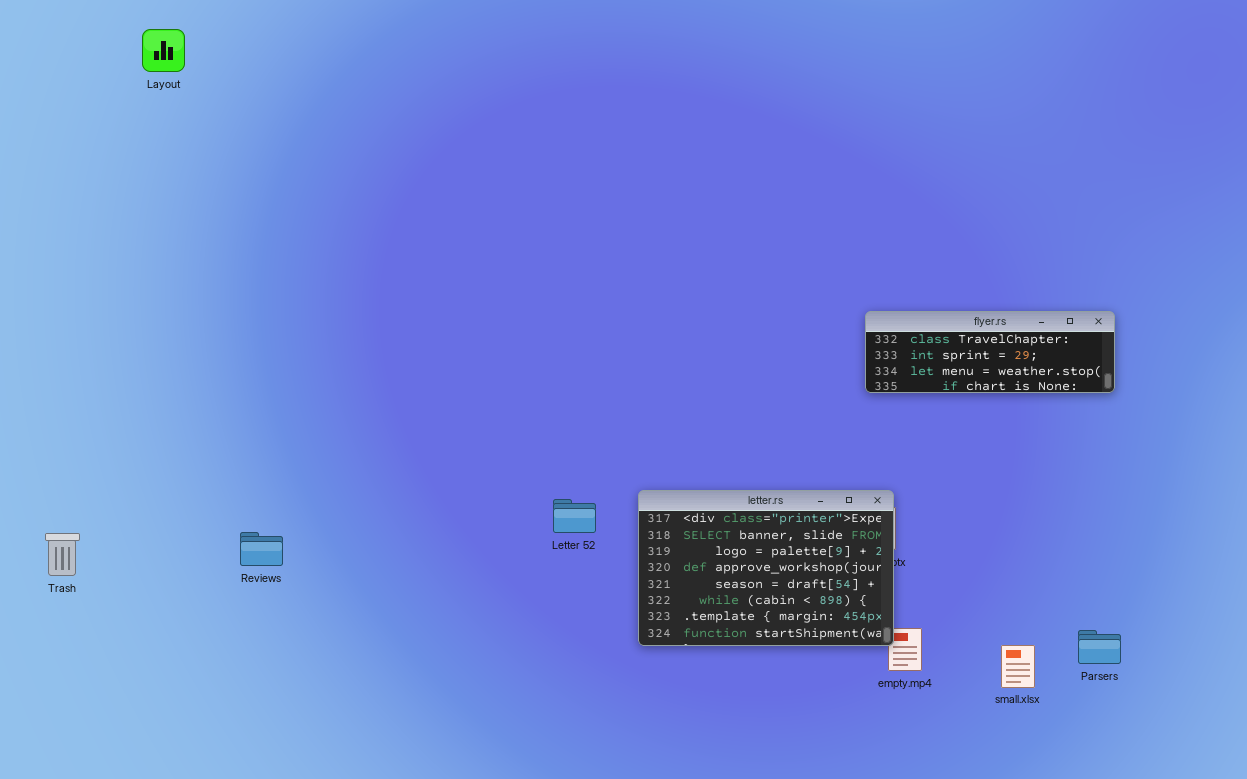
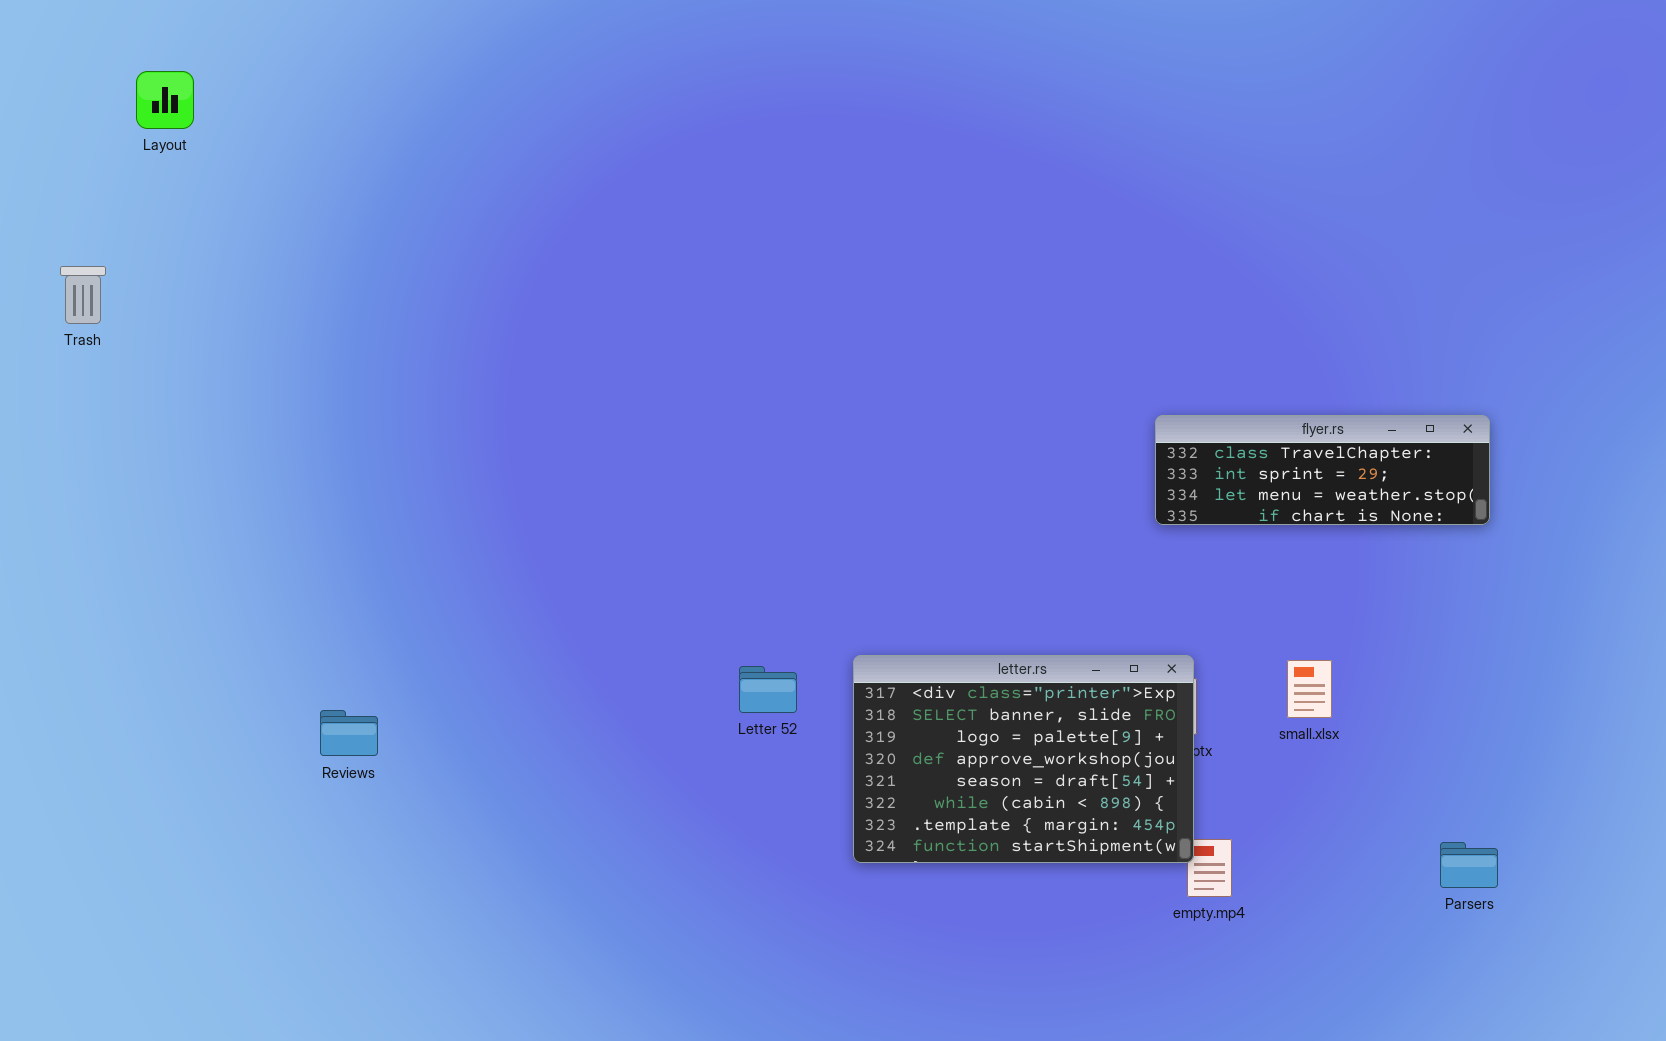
Layout: [142,29,185,72] -> [136,71,194,129], moved
Trash: [45,533,80,576] -> [60,266,106,324], moved
small.xlsx: [1001,645,1035,688] -> [1287,660,1332,718], moved

